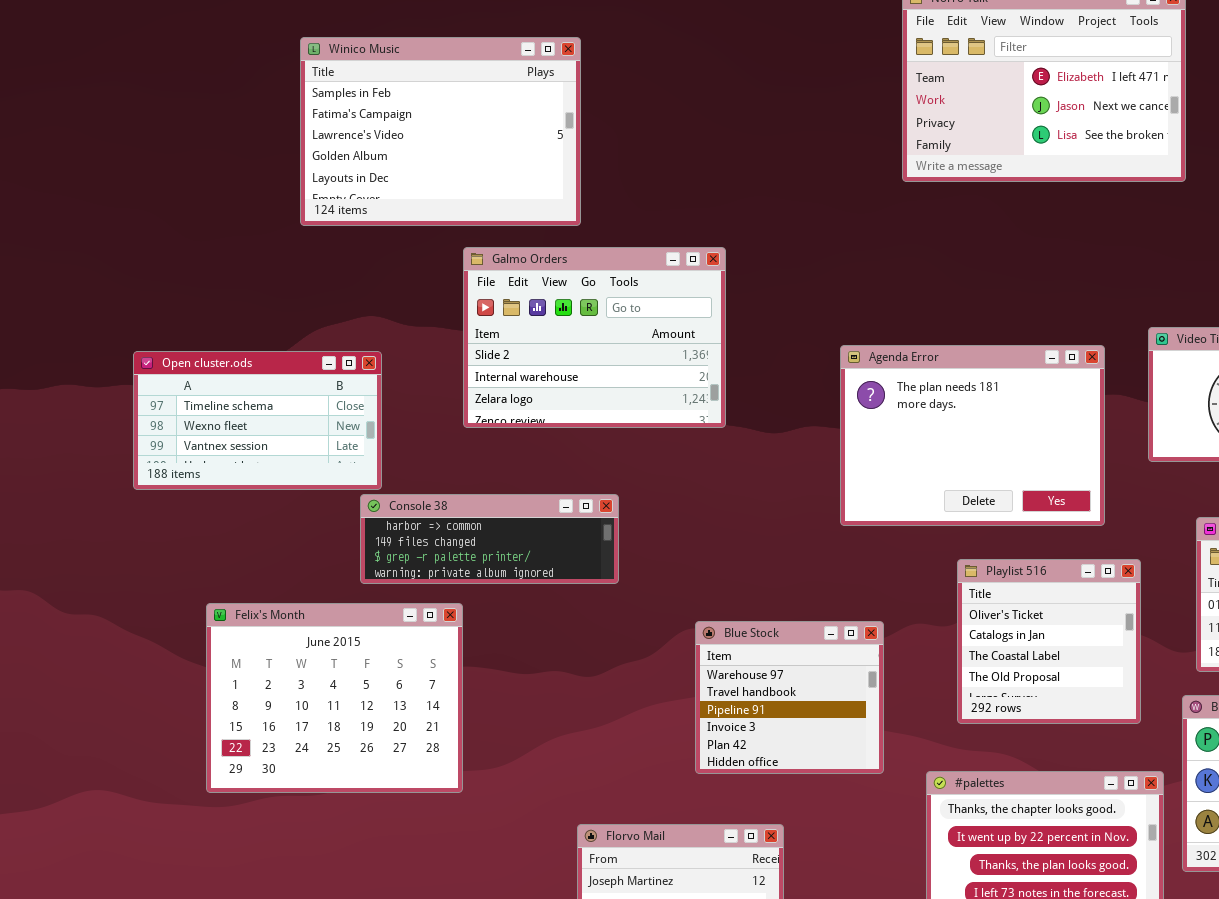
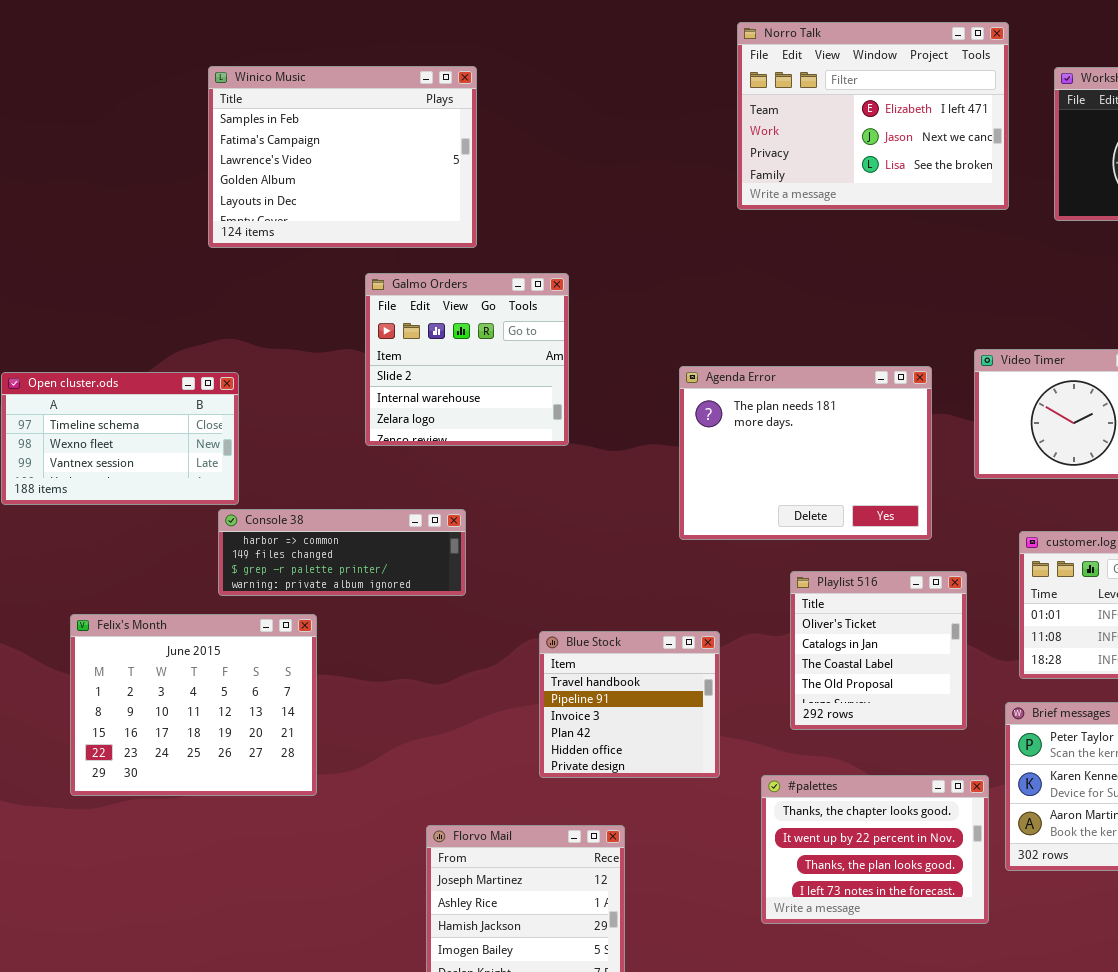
Winico Music: [300,37,581,226] -> [208,66,477,248], moved
Galmo Orders: [463,247,726,428] -> [365,273,569,446], resized
Blue Stock: [695,621,884,774] -> [539,631,720,778], scrolled down 1 row

